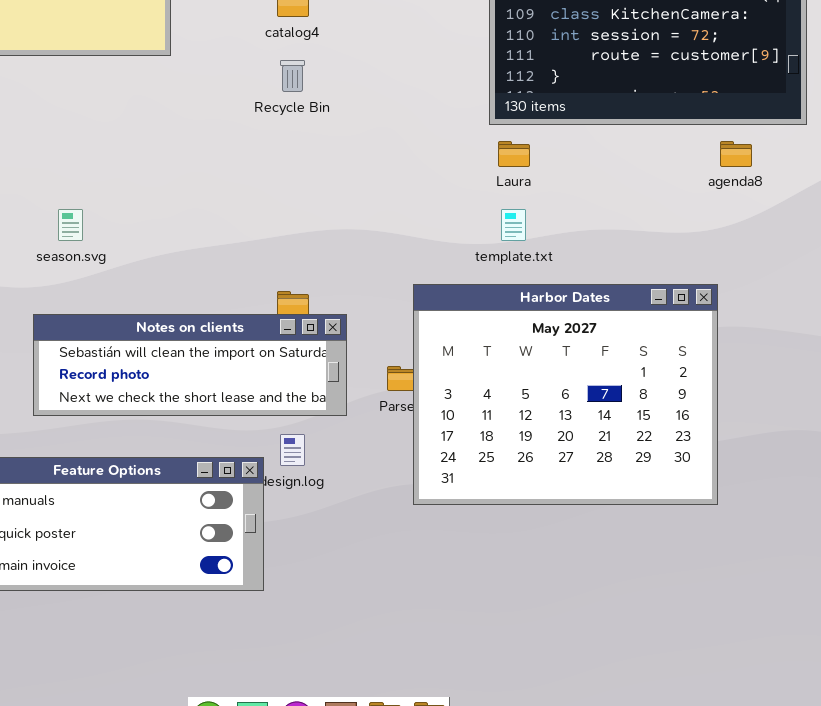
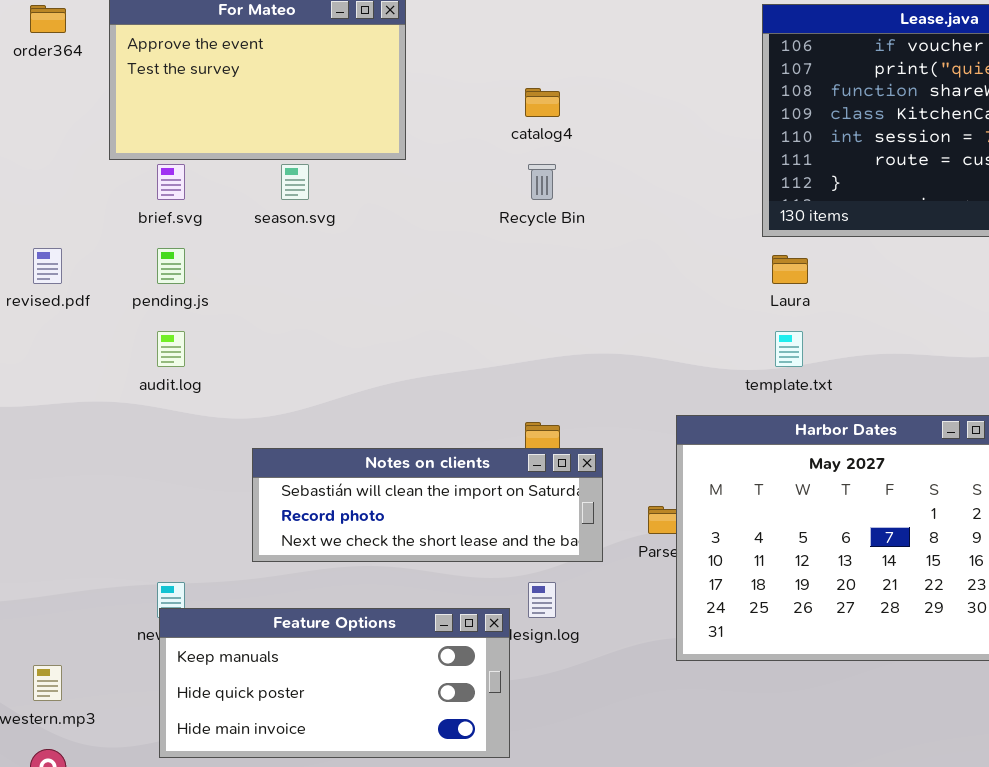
season.svg: [58,209,83,241] -> [281,164,309,200], moved

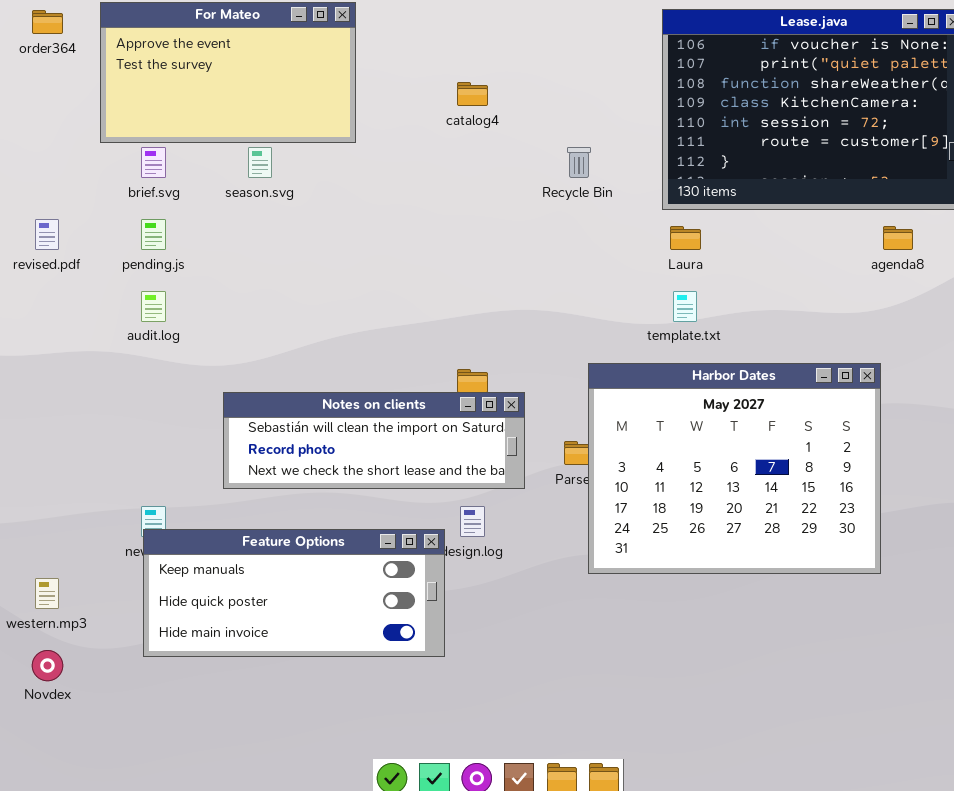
Recycle Bin: [528,164,556,200] -> [567,147,591,178], moved

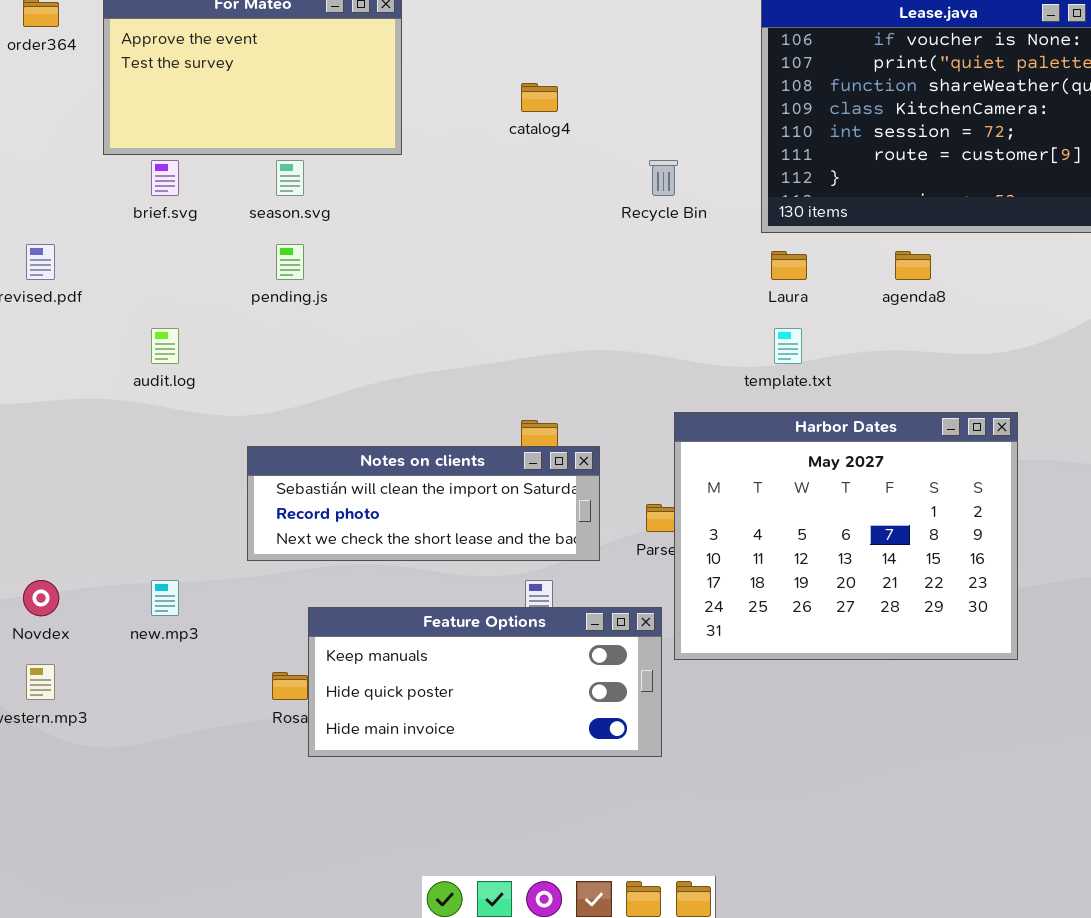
pending.js: [141,219,166,250] -> [276,244,304,280], moved
agenda8: [883,226,913,250] -> [895,251,931,280], moved
Feature Options: [143,529,445,657] -> [308,607,662,757], moved
Novdex: [32,650,63,681] -> [23,580,59,616], moved

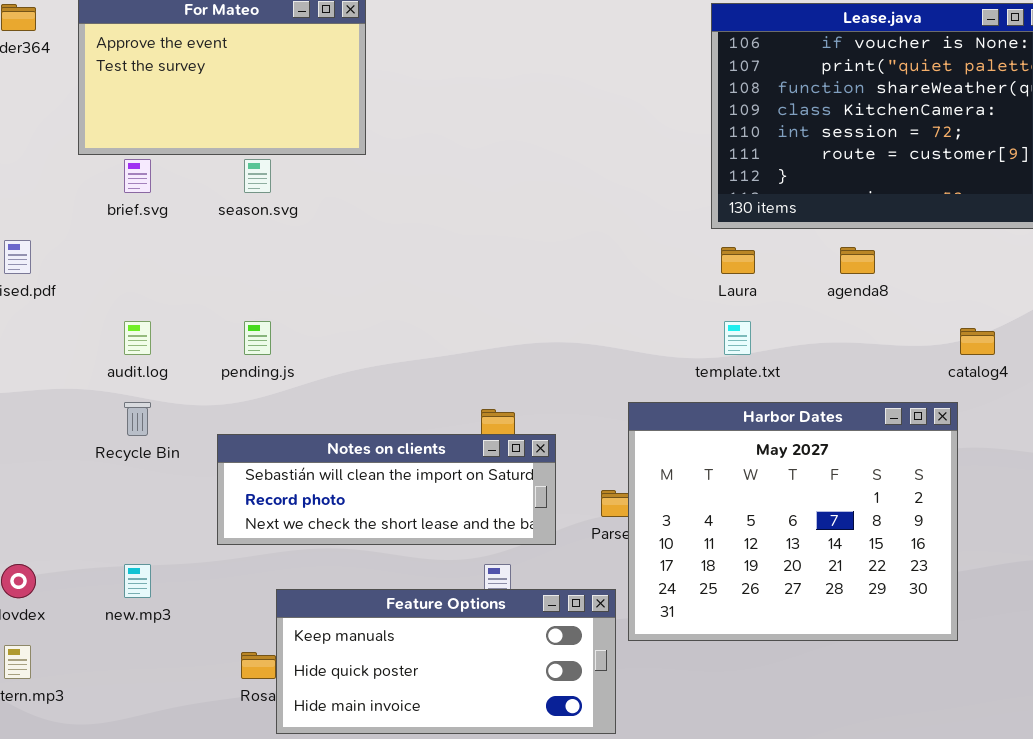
catalog4: [521,83,558,112] -> [960,328,995,355], moved
Recycle Bin: [649,160,678,196] -> [124,402,151,436], moved
pending.js: [276,244,304,280] -> [244,321,271,355], moved

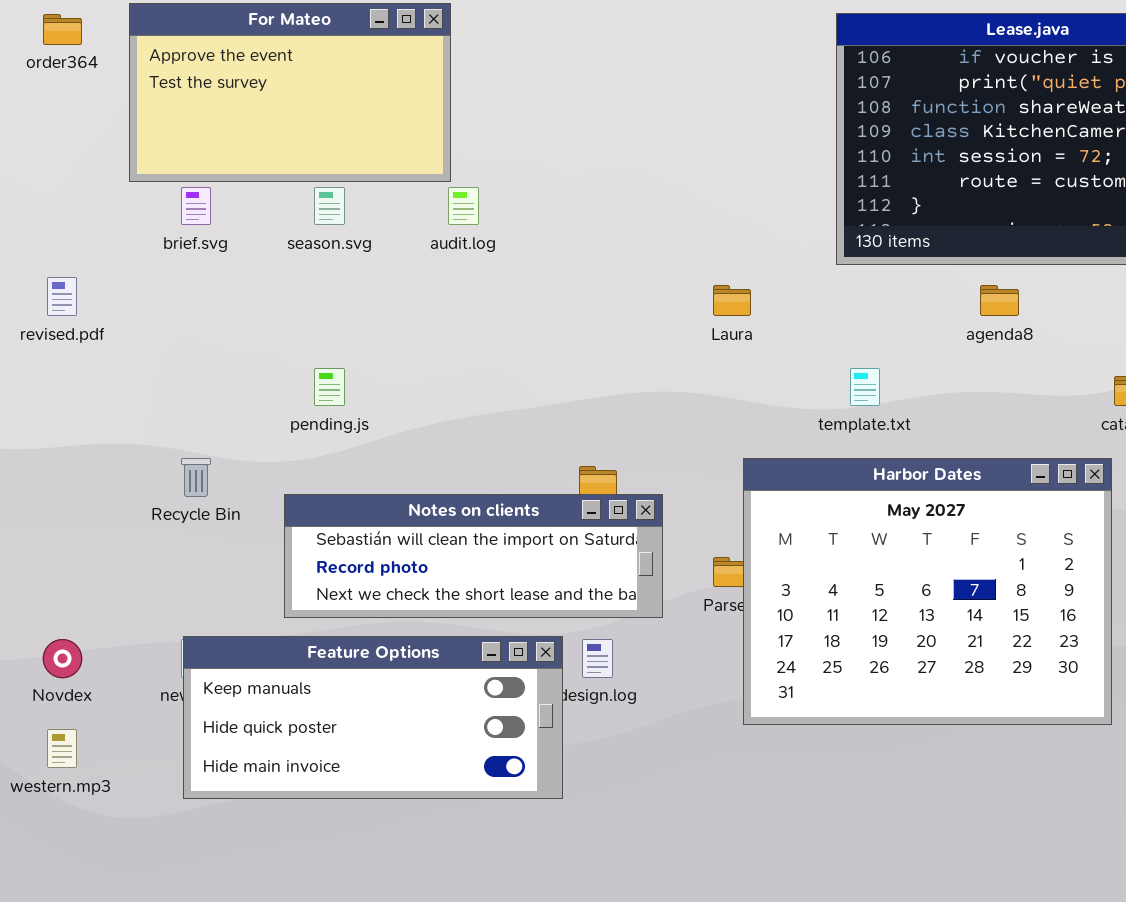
Laura: [721,247,755,274] -> [713,285,751,316], moved
audit.log: [124,321,151,355] -> [448,187,479,225], moved
Feature Options: [276,589,616,734] -> [183,636,563,799], moved

